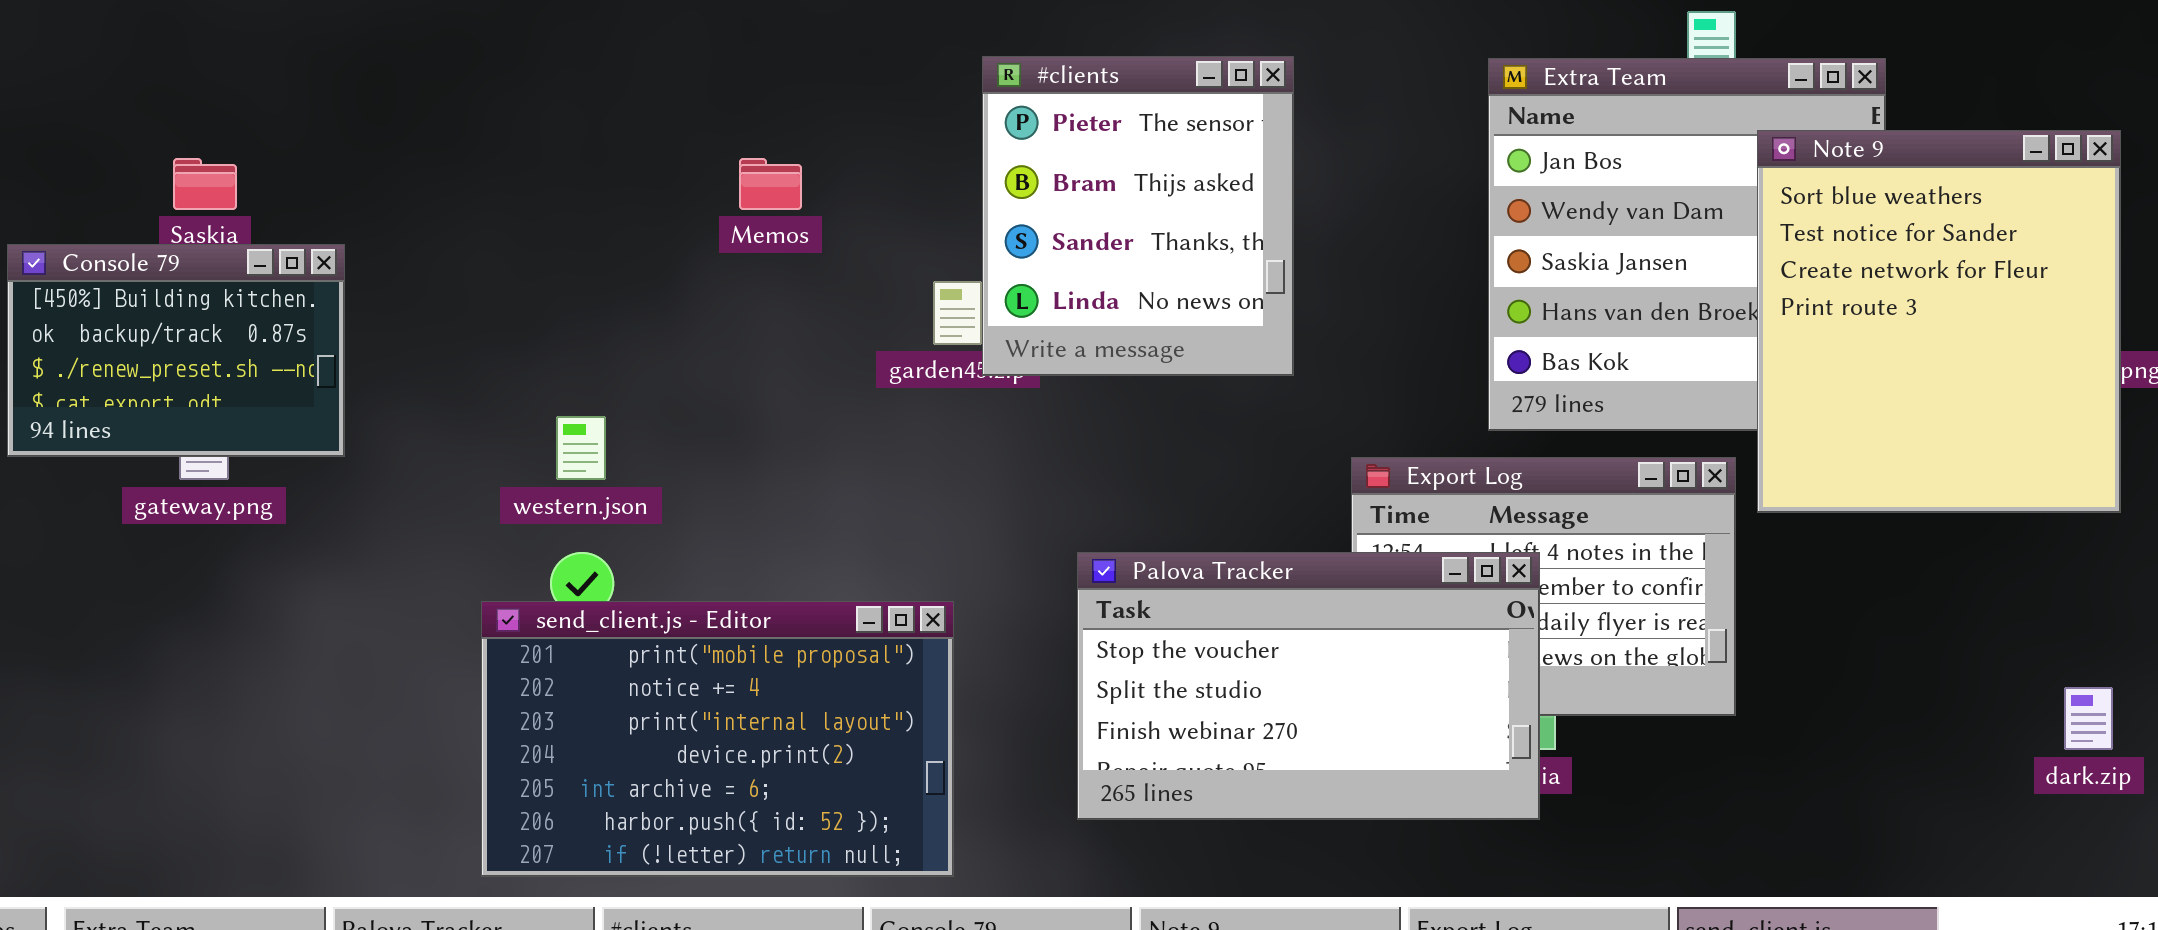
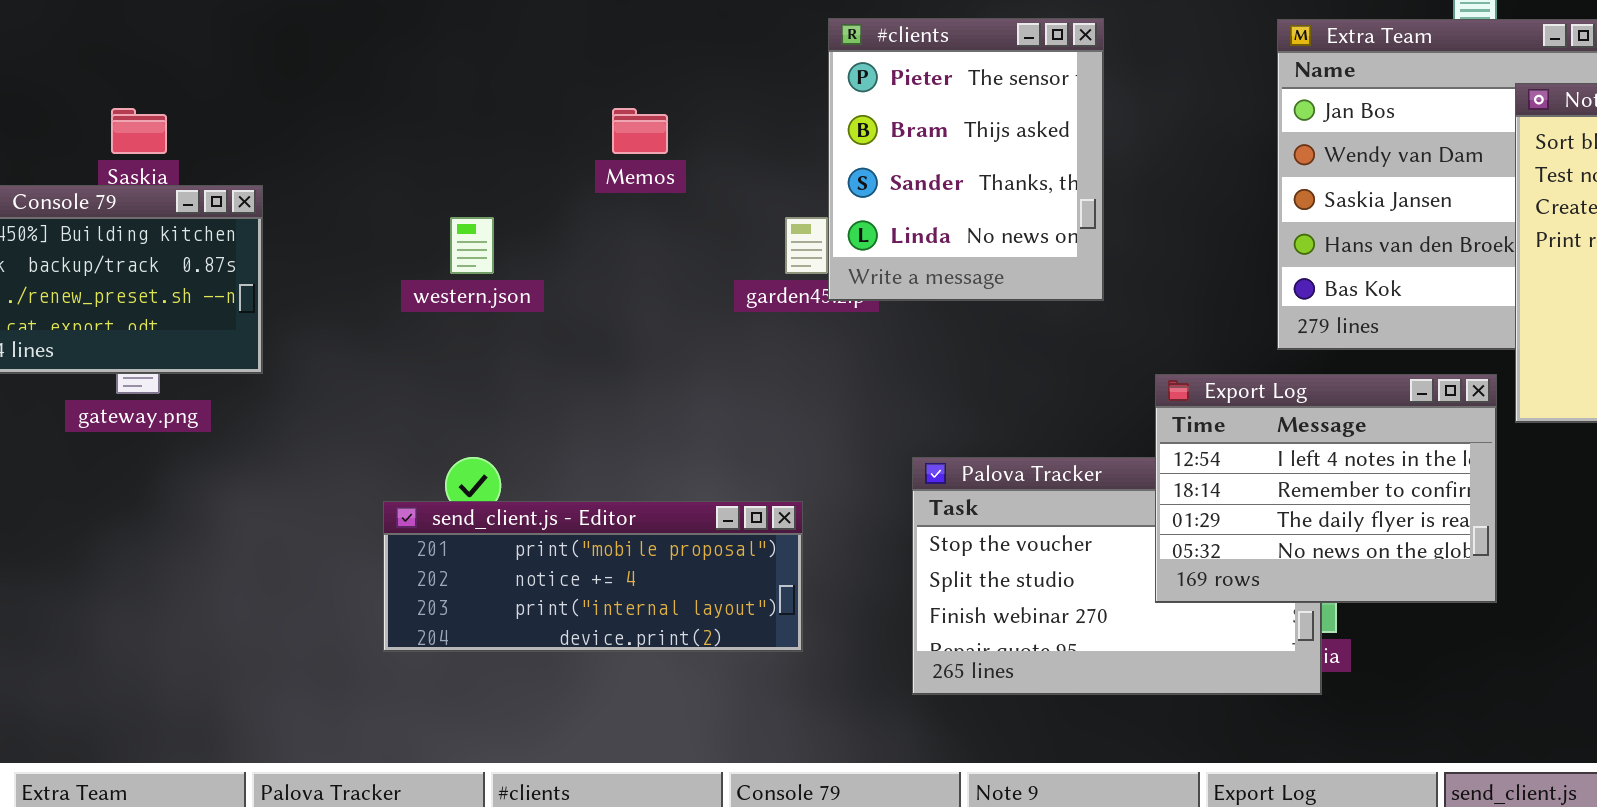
western.json: [556,416,606,480] -> [450,217,494,274], moved
Export Log: [1351,457,1736,716] -> [1155,374,1497,603], raised
send_client.js - Editor: [481,601,954,877] -> [383,501,803,652], resized

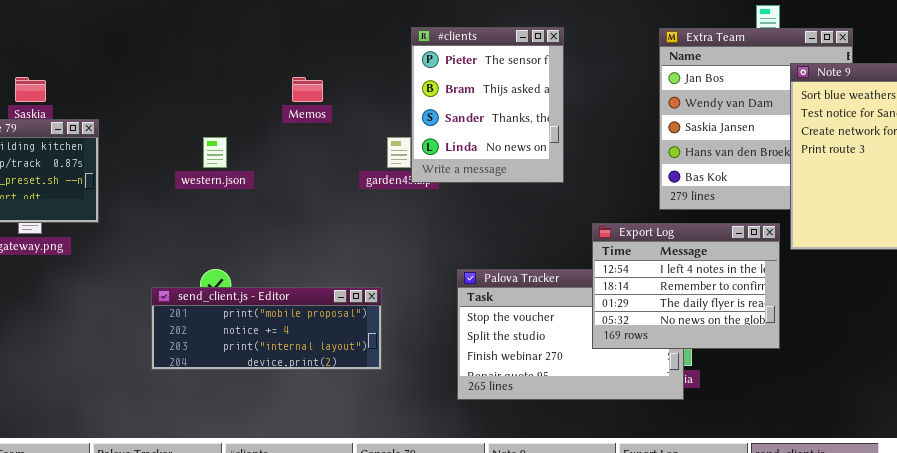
send_client.js - Editor: [383,501,803,652] -> [151,287,382,370], moved

